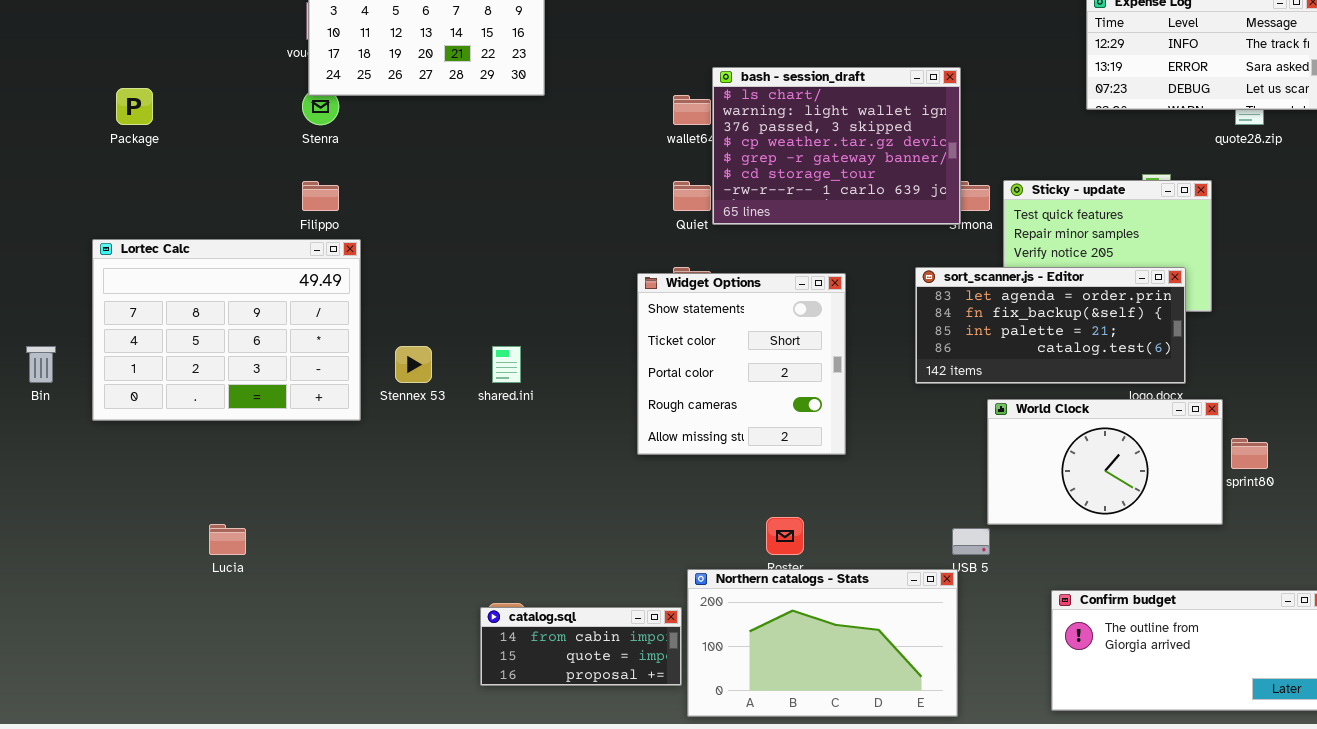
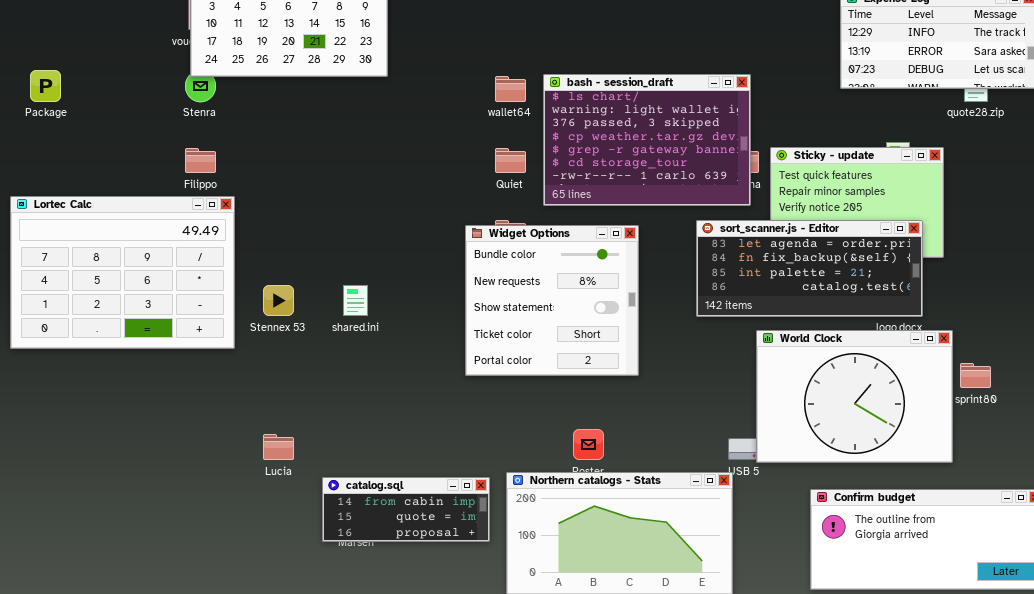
bash - session_draft: [712,67,961,225] -> [543,74,751,206], moved
Widget Options: [637,273,846,455] -> [465,225,639,376], scrolled up 2 rows
World Clock: [987,399,1223,525] -> [756,330,953,463], resized
Lucia: [209,524,246,555] -> [263,434,294,460], moved
catalog.sql: [480,607,682,686] -> [322,477,490,542], moved

